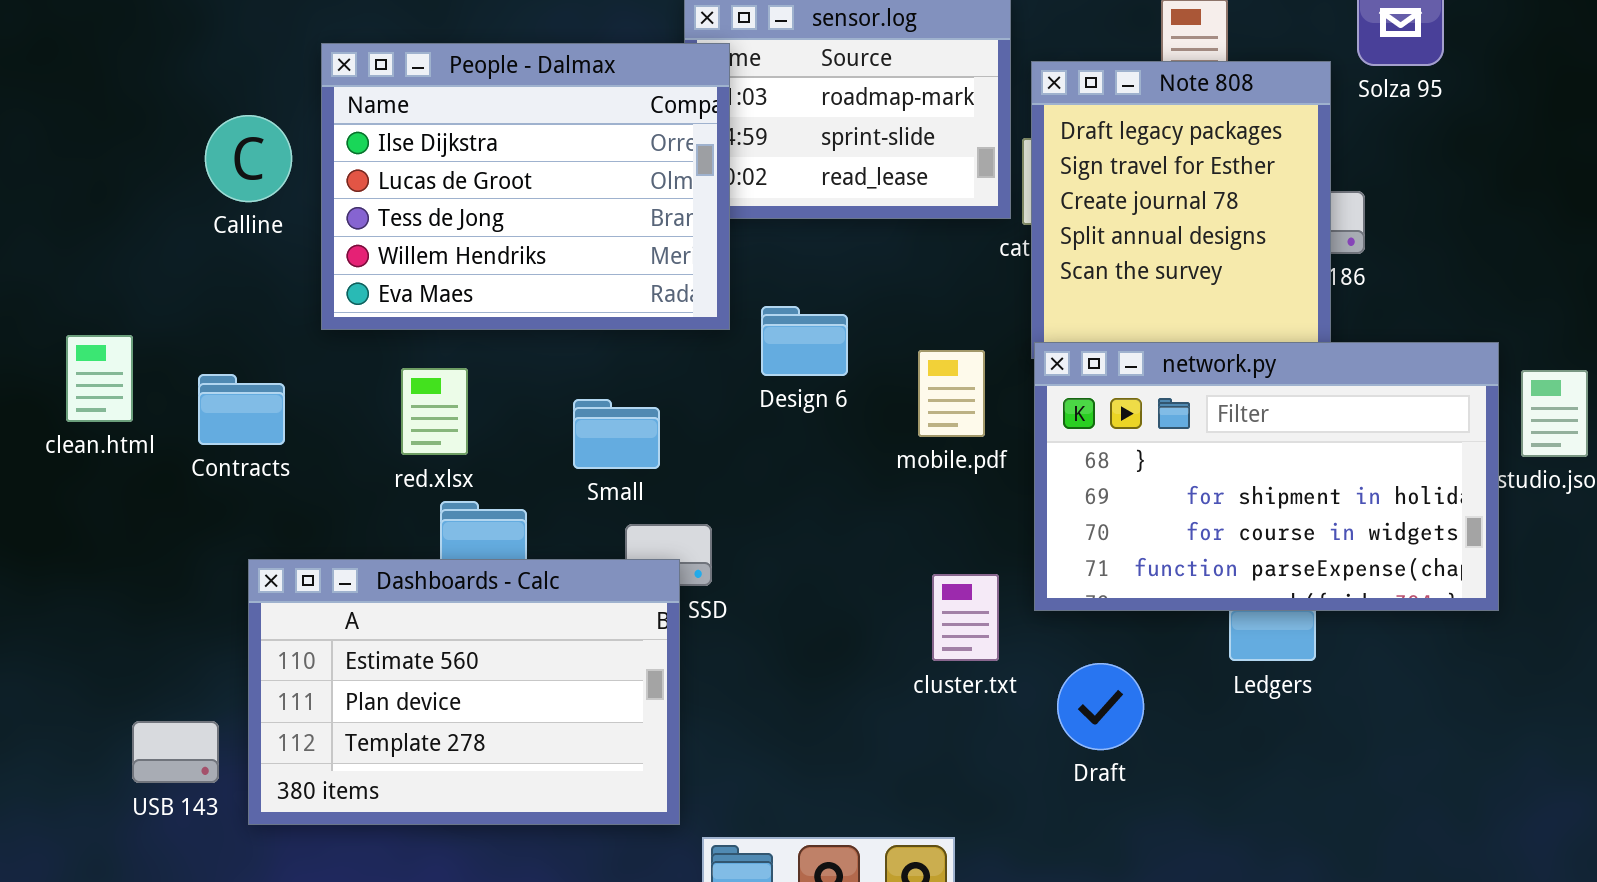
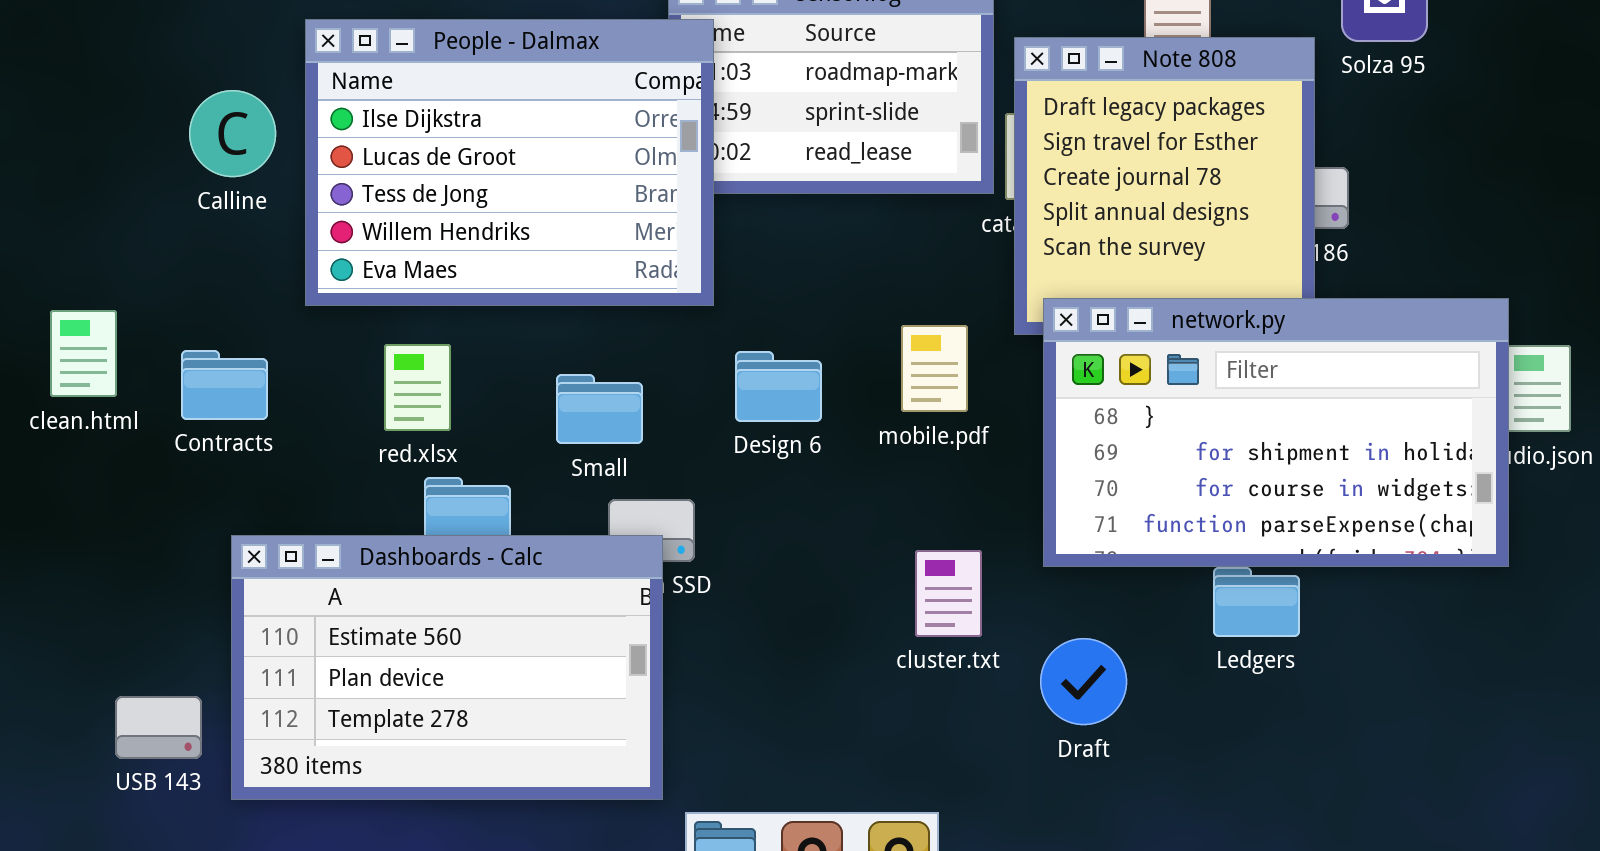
Design 6: [761,306,848,376] -> [735,351,822,422], moved
network.py: [1034,342,1499,611] -> [1043,298,1509,567], moved

